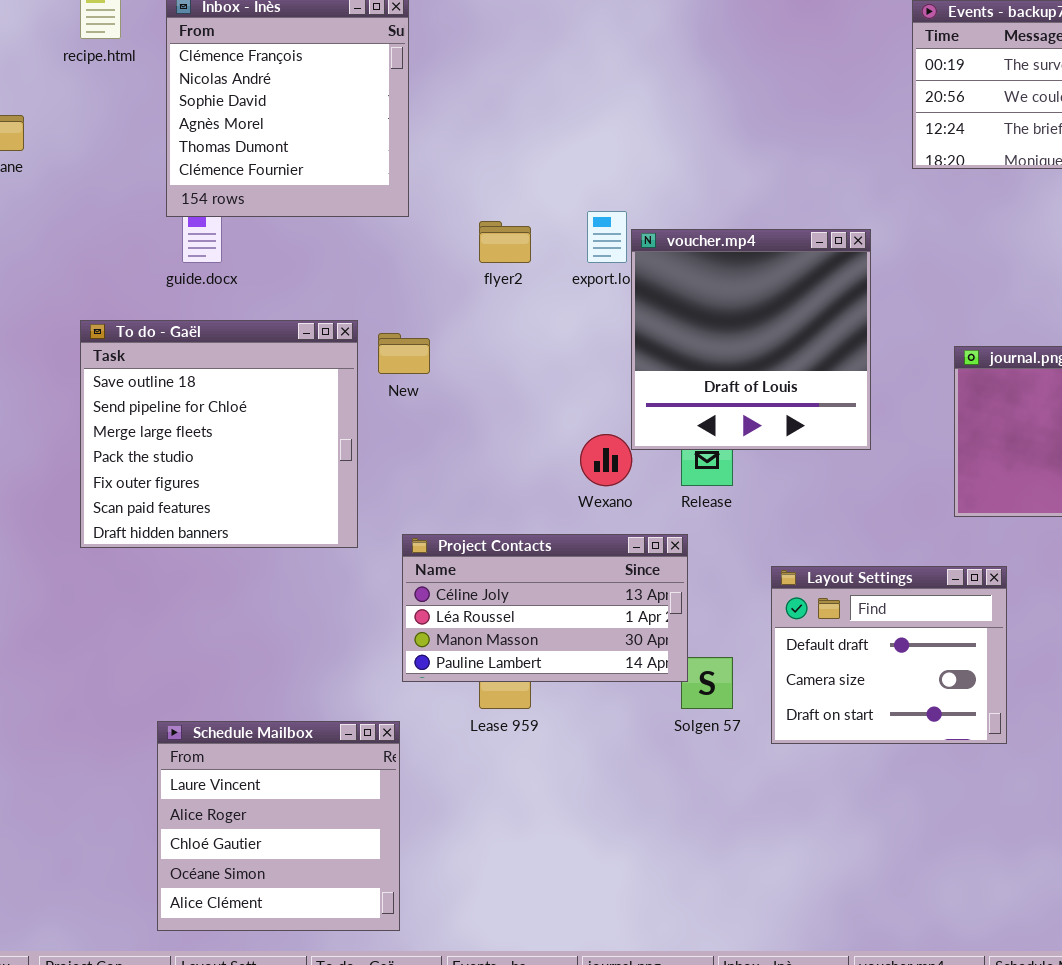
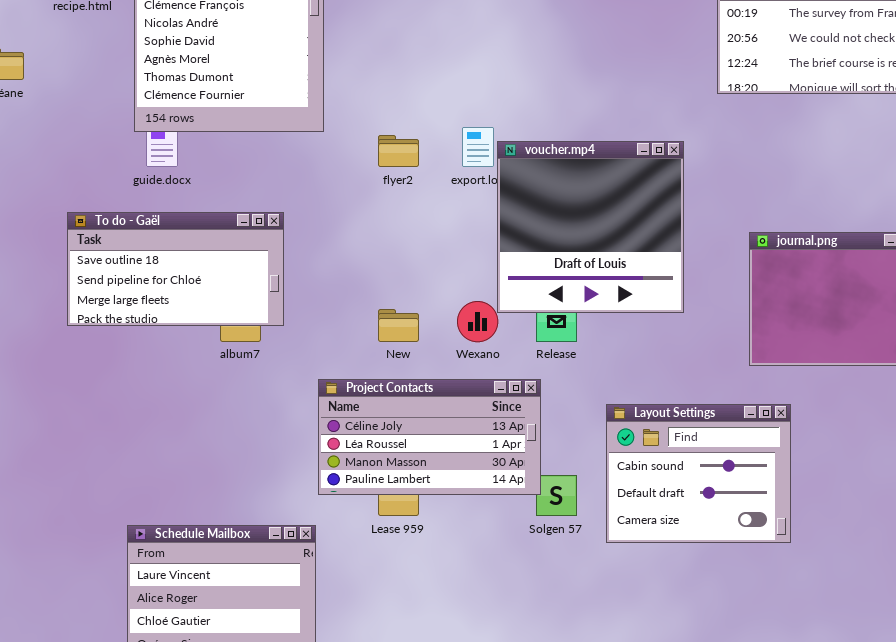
To do - Gaël: [80,320,358,548] -> [67,212,284,326], resized
New: [378,333,430,374] -> [378,309,419,342], moved
Layout Settings: [771,566,1007,744] -> [606,404,791,543], scrolled up 1 row

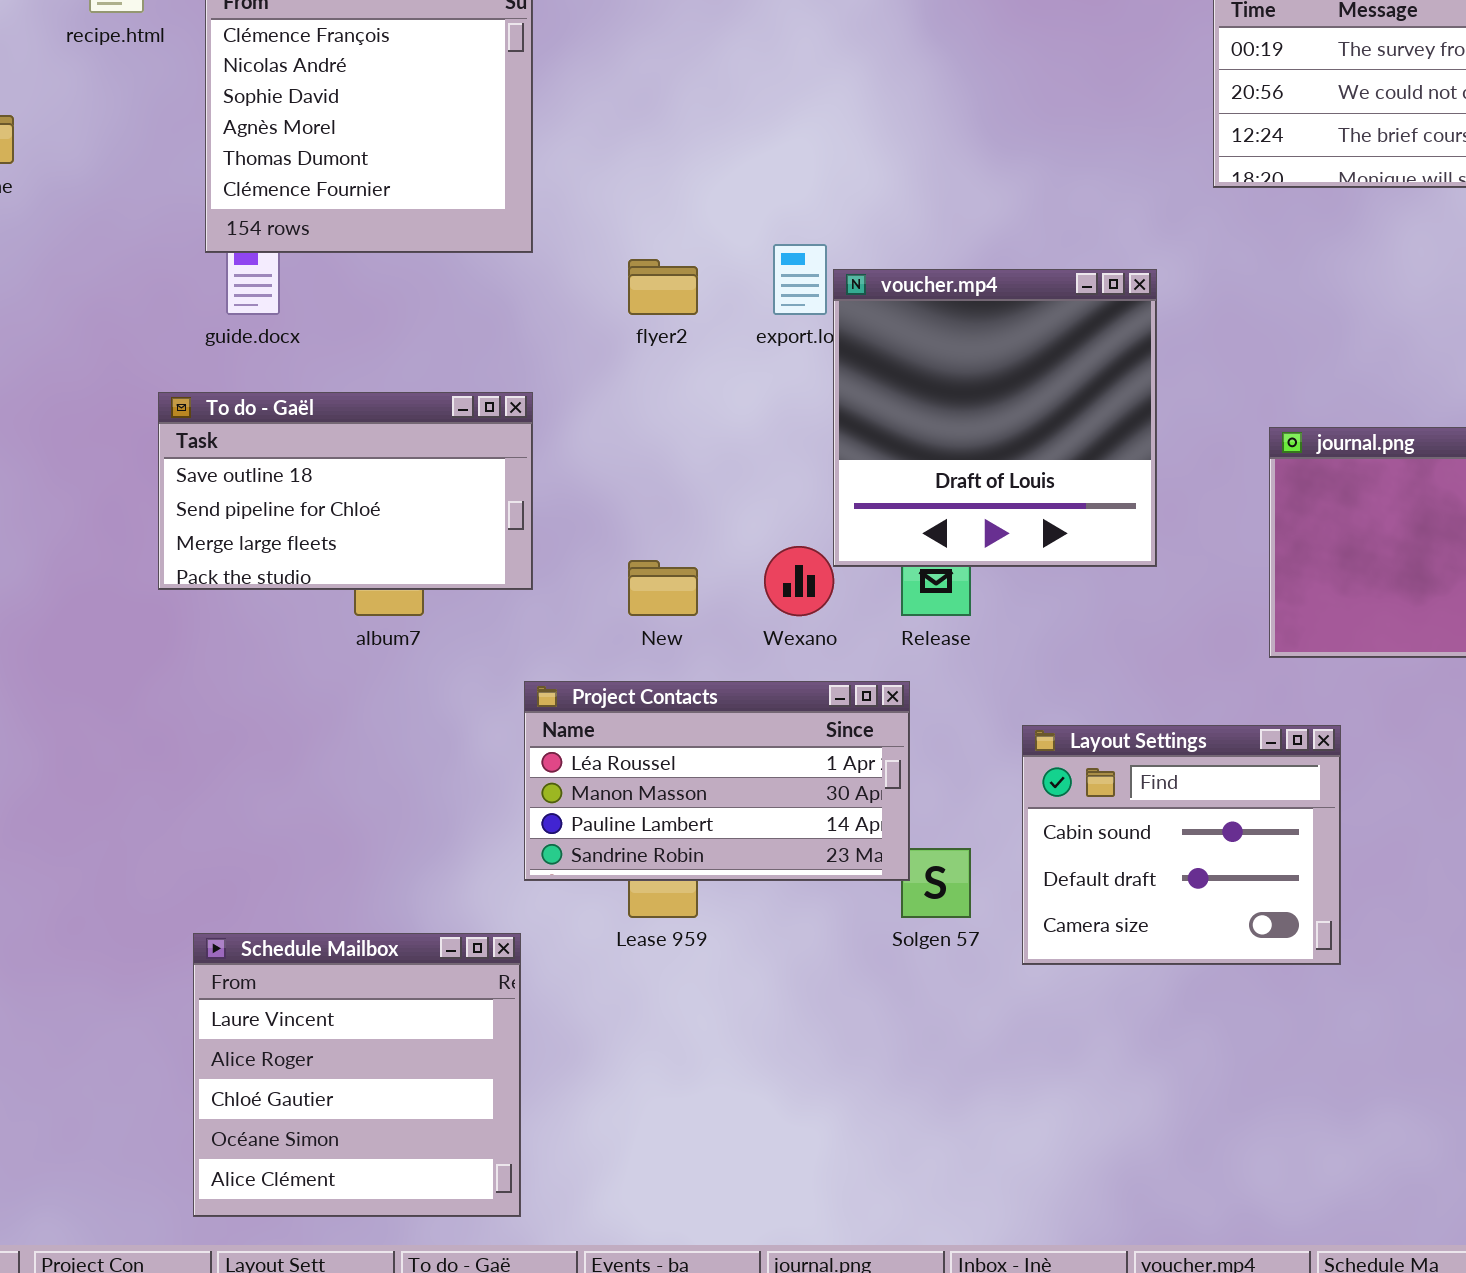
To do - Gaël: [67,212,284,326] -> [158,392,533,590], moved
Project Contacts: [318,379,541,495] -> [524,681,910,881], scrolled down 1 row

